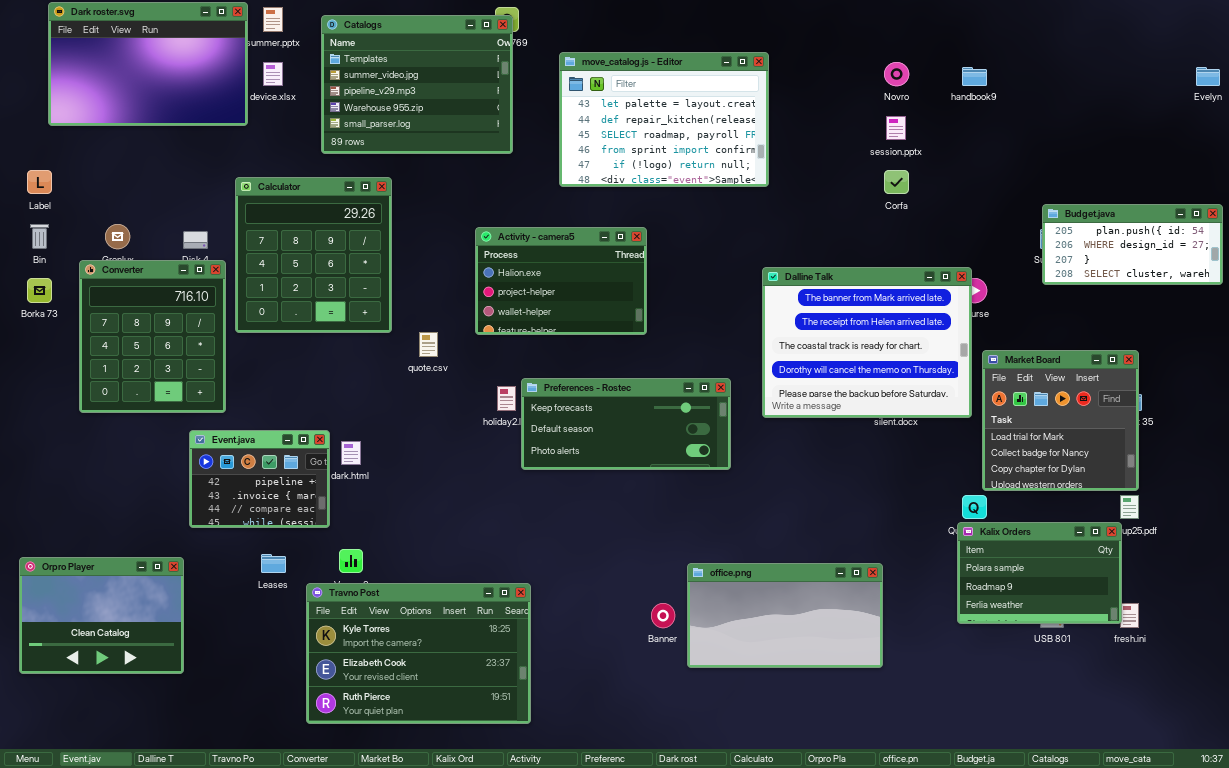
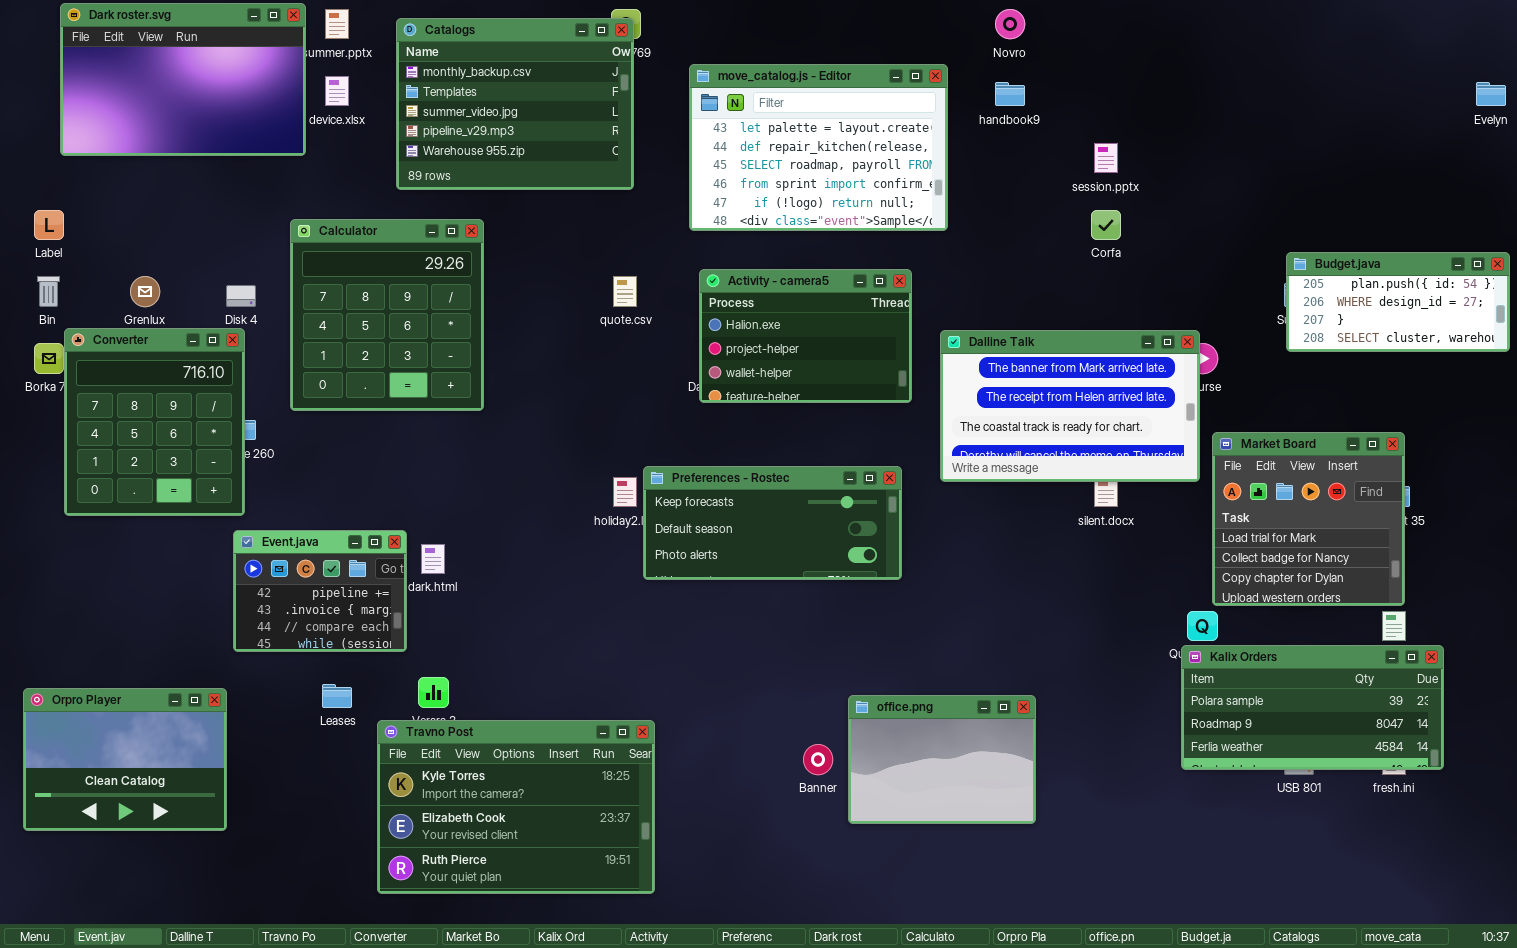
Catalogs: [321,15,513,154] -> [396,18,634,190], scrolled up 1 row
Novro: [884,62,909,86] -> [995,9,1025,39], moved
handbook9: [962,67,987,86] -> [995,82,1025,106], moved
Activity - camera5: [475,227,647,335] -> [699,269,912,403], moved
Converter: [79,260,226,413] -> [64,328,245,516], moved
Dalline Talk: [762,267,972,418] -> [940,330,1200,482], resized
quote.csv: [419,332,438,357] -> [613,276,637,307], moved
Kalix Orders: [957,522,1122,624] -> [1181,645,1444,770], resized
office.png: [687,563,883,668] -> [848,695,1036,824], resized

